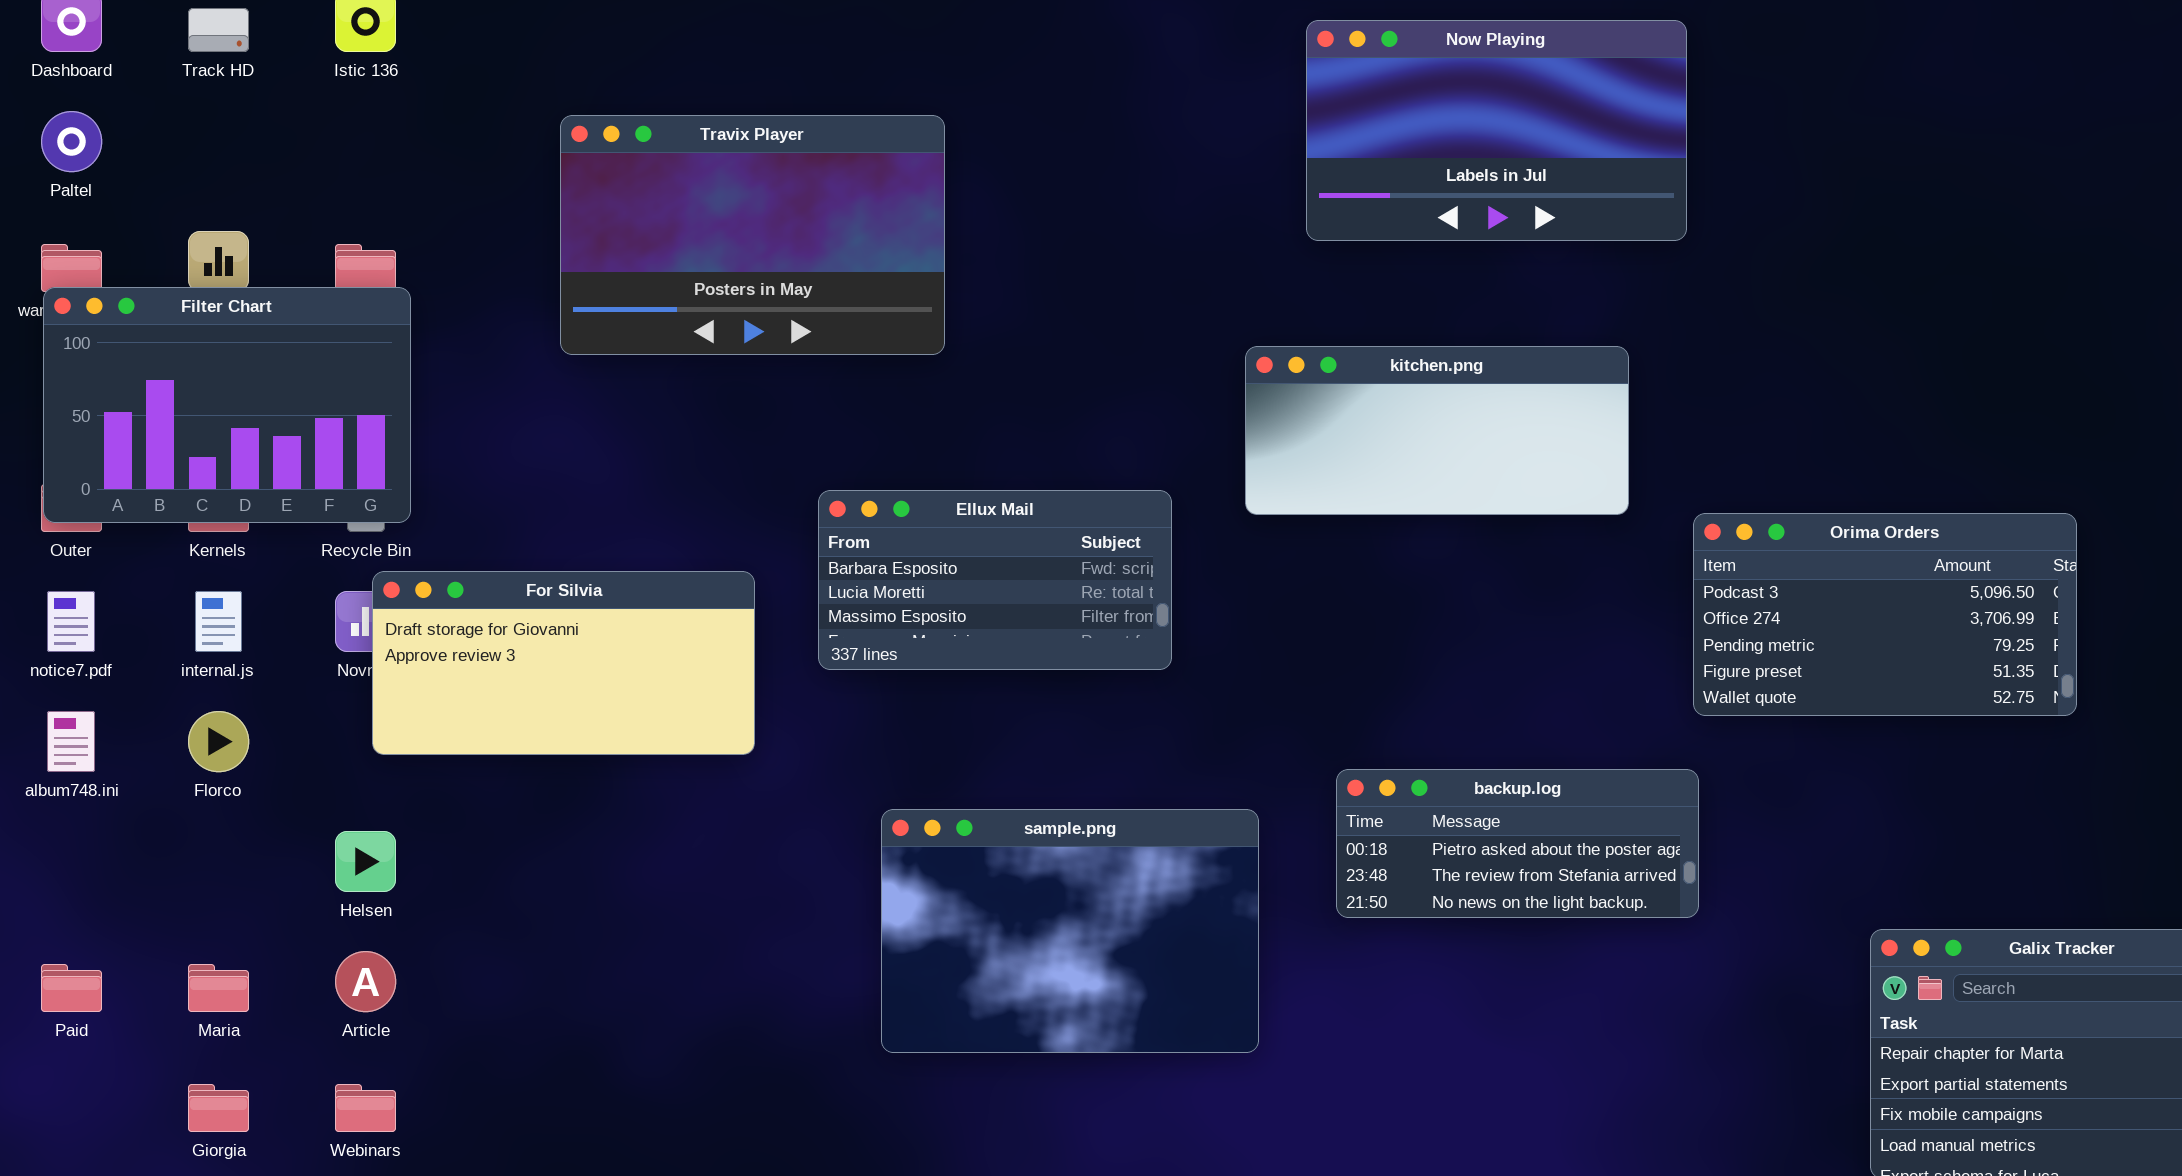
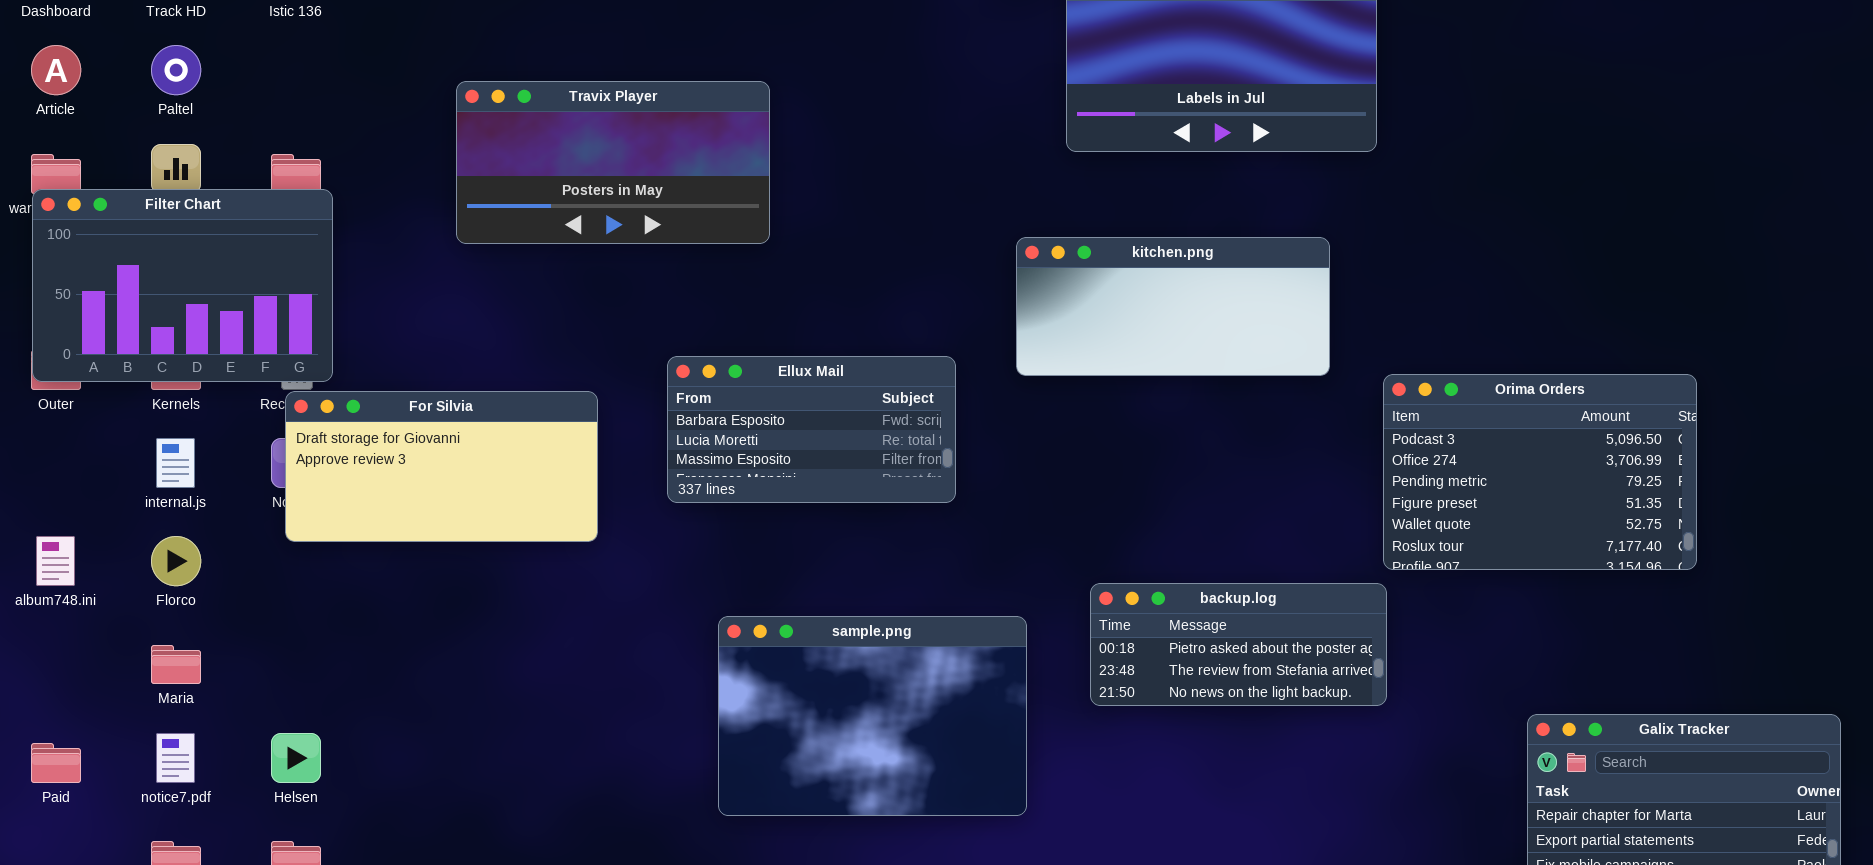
Paltel: [41,111,102,172] -> [151,45,201,95], moved
Travix Player: [560,115,945,355] -> [456,81,770,244], resized
Orima Orders: [1693,513,2077,716] -> [1383,374,1697,570], resized
For Silvia: [372,571,755,755] -> [285,391,598,542], moved
notice7.pdf: [47,591,95,652] -> [156,733,195,783], moved
Helsen: [335,831,396,892] -> [271,733,321,783], moved
Article: [335,951,396,1012] -> [31,45,81,95], moved
Maria: [188,964,249,1012] -> [151,645,201,684], moved

